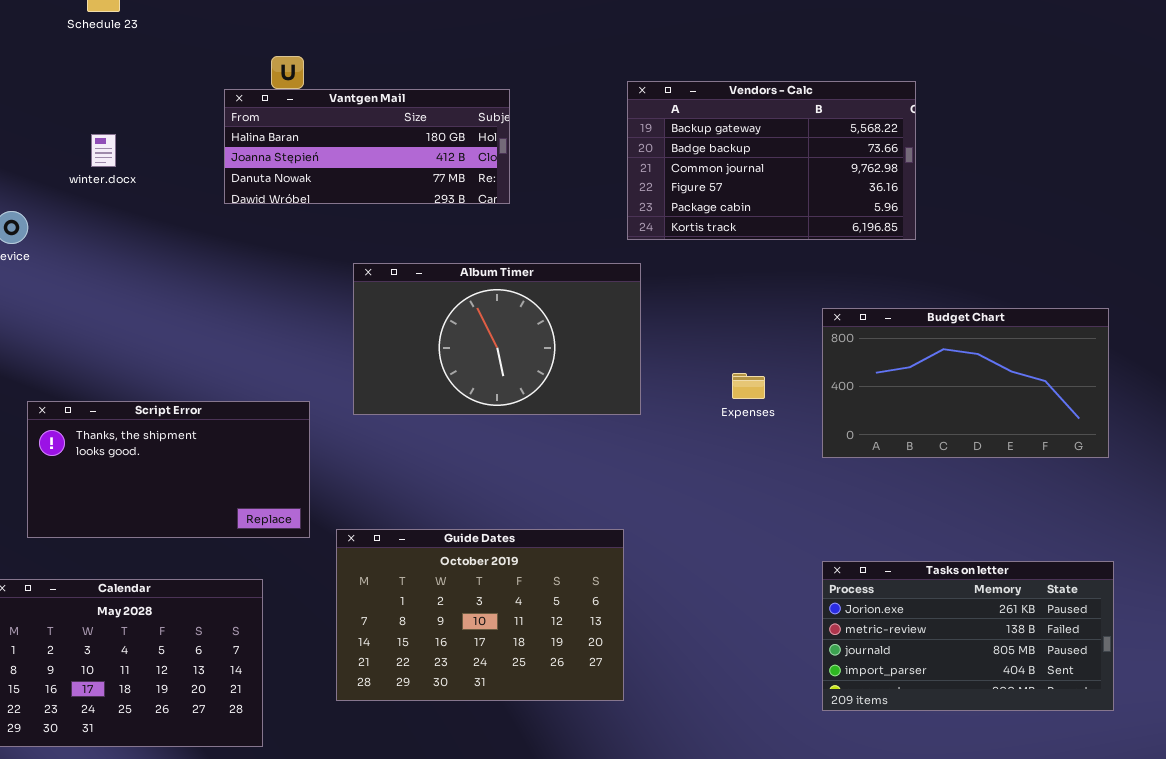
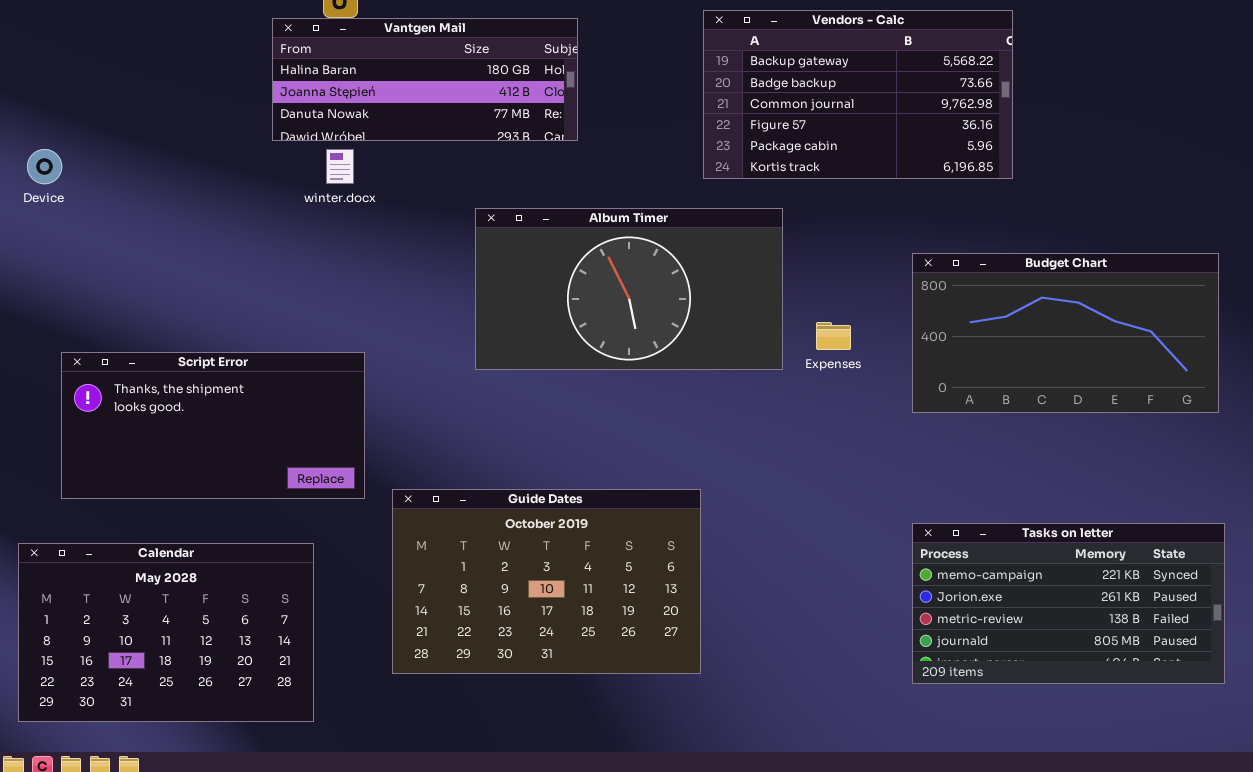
winter.docx: [91,134,116,167] -> [326,149,354,184], moved
Album Timer: [353,263,641,415] -> [475,208,783,370], moved
Tasks on letter: [822,561,1114,711] -> [912,523,1225,684], scrolled up 1 row

